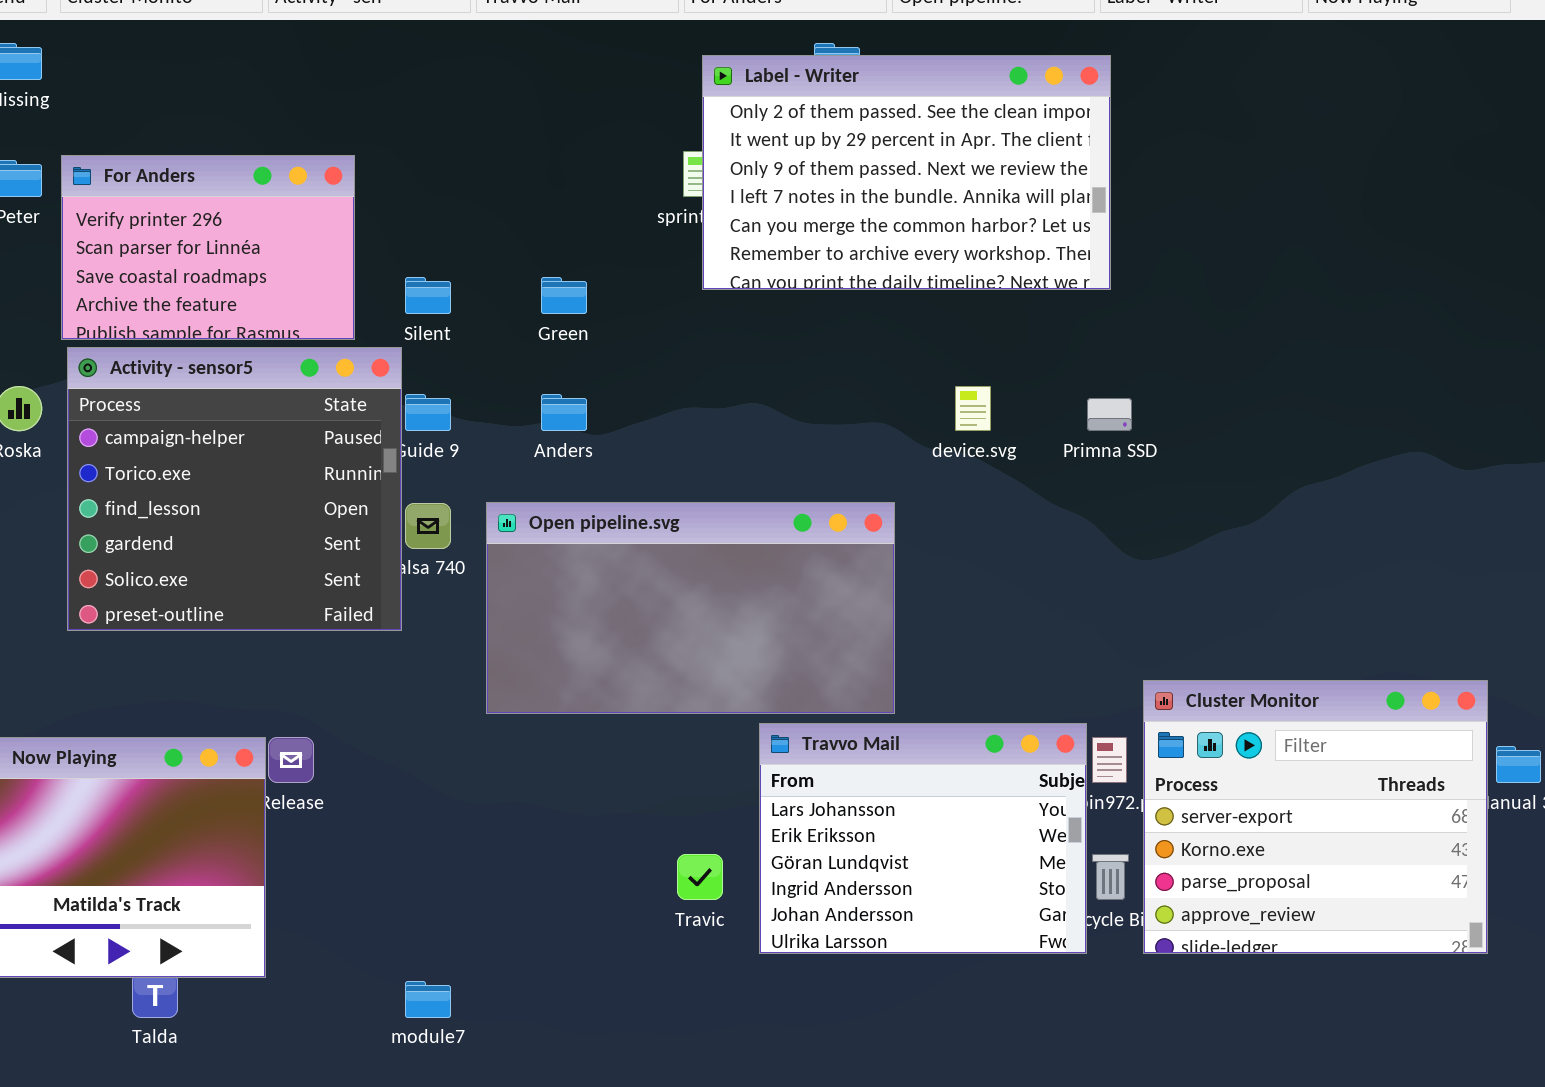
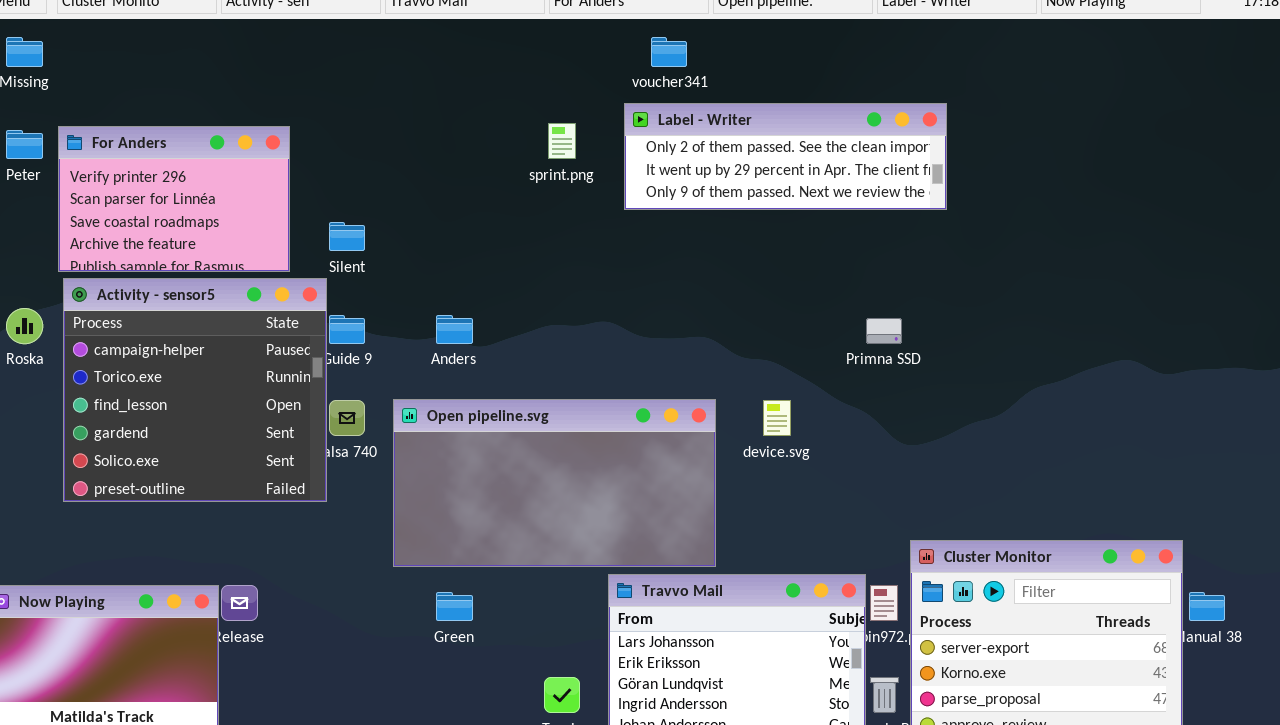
Label - Writer: [702,55,1111,290] -> [624,103,947,210], moved, resized
Green: [541,277,587,314] -> [436,592,473,621], moved
device.svg: [955,386,991,431] -> [763,400,791,436], moved

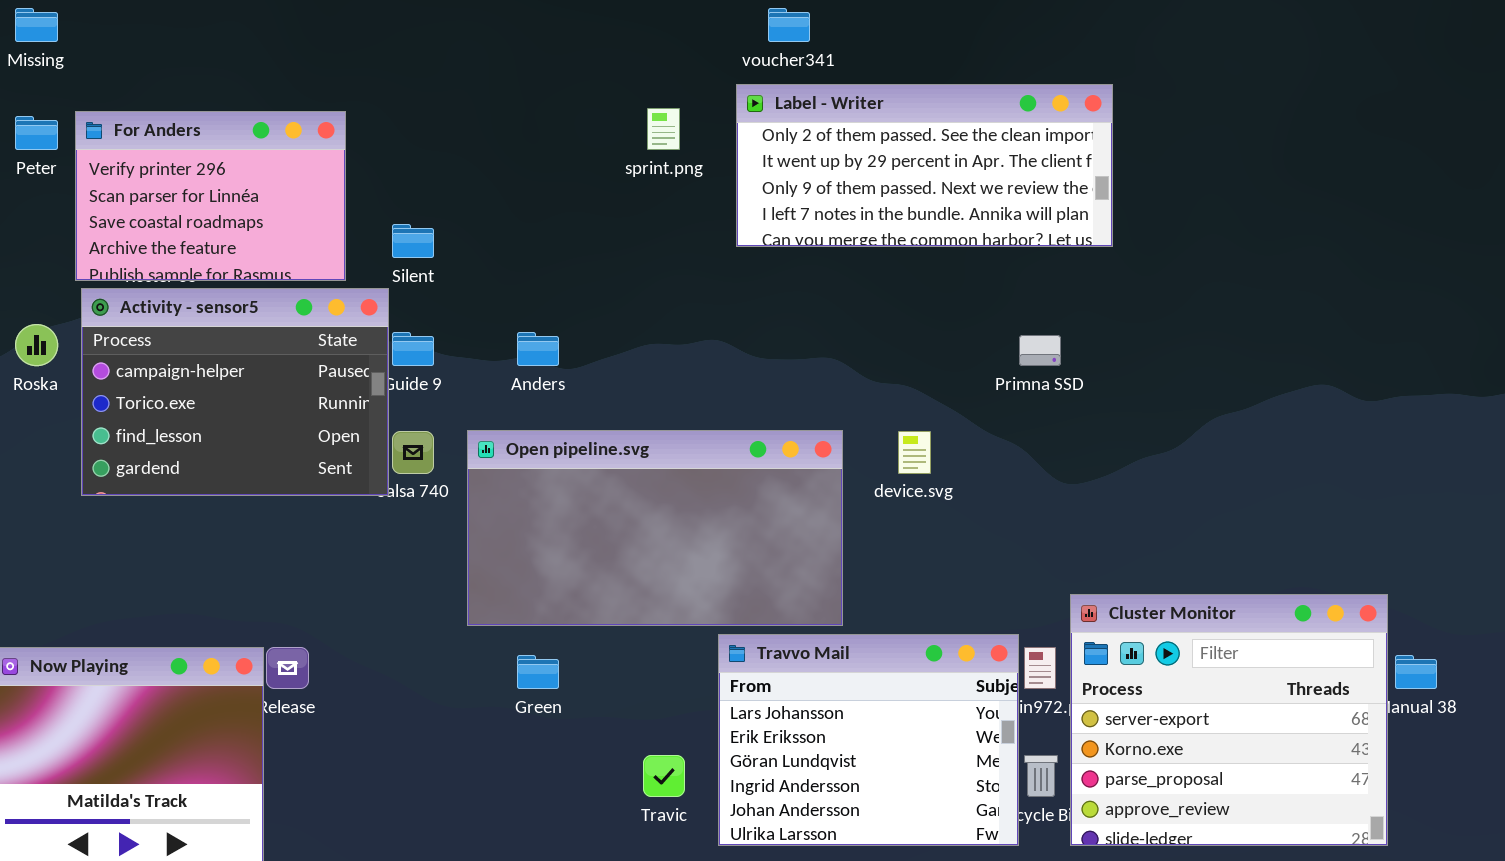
Label - Writer: [624,103,947,210] -> [736,84,1113,247], resized
Activity - sensor5: [63,278,327,502] -> [81,288,389,496], resized

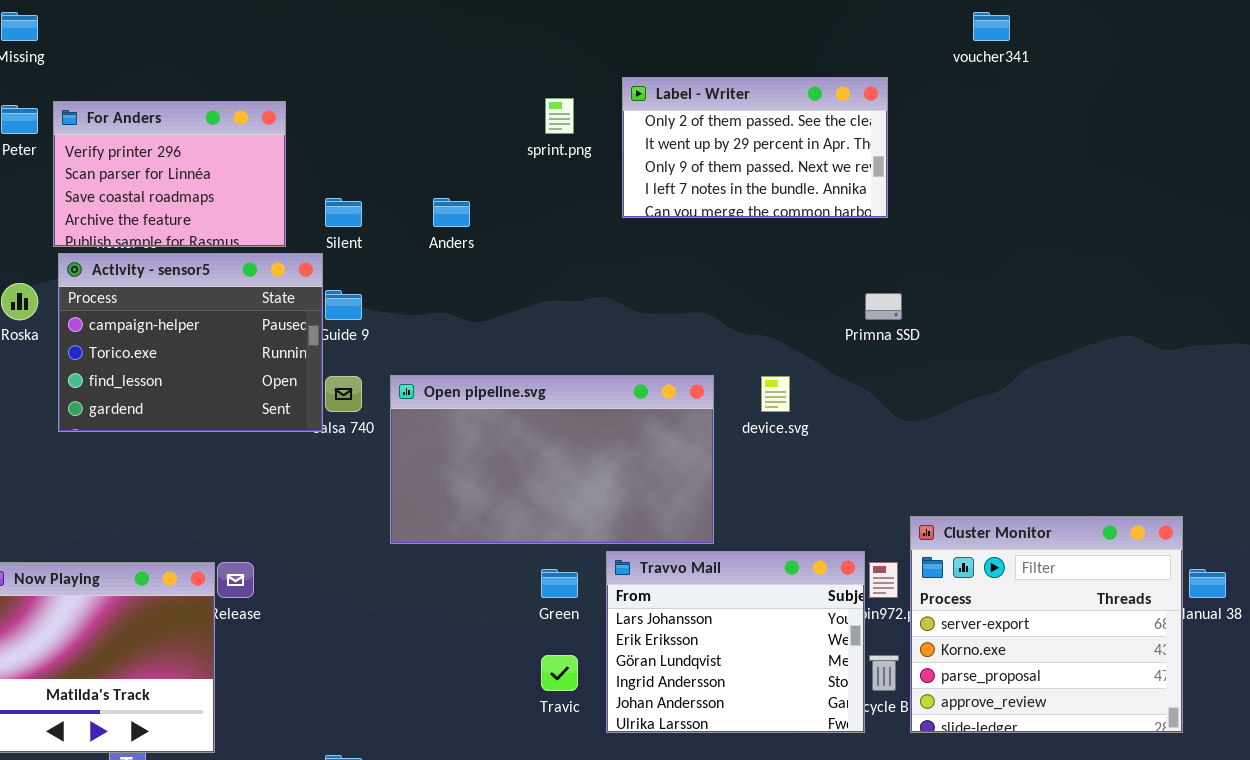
voucher341: [768,8,810,42] -> [973,12,1010,41], moved
Label - Writer: [736,84,1113,247] -> [622,77,888,218], resized
Anders: [517,332,559,366] -> [433,198,470,227], moved
Green: [517,655,559,689] -> [541,569,578,598], moved

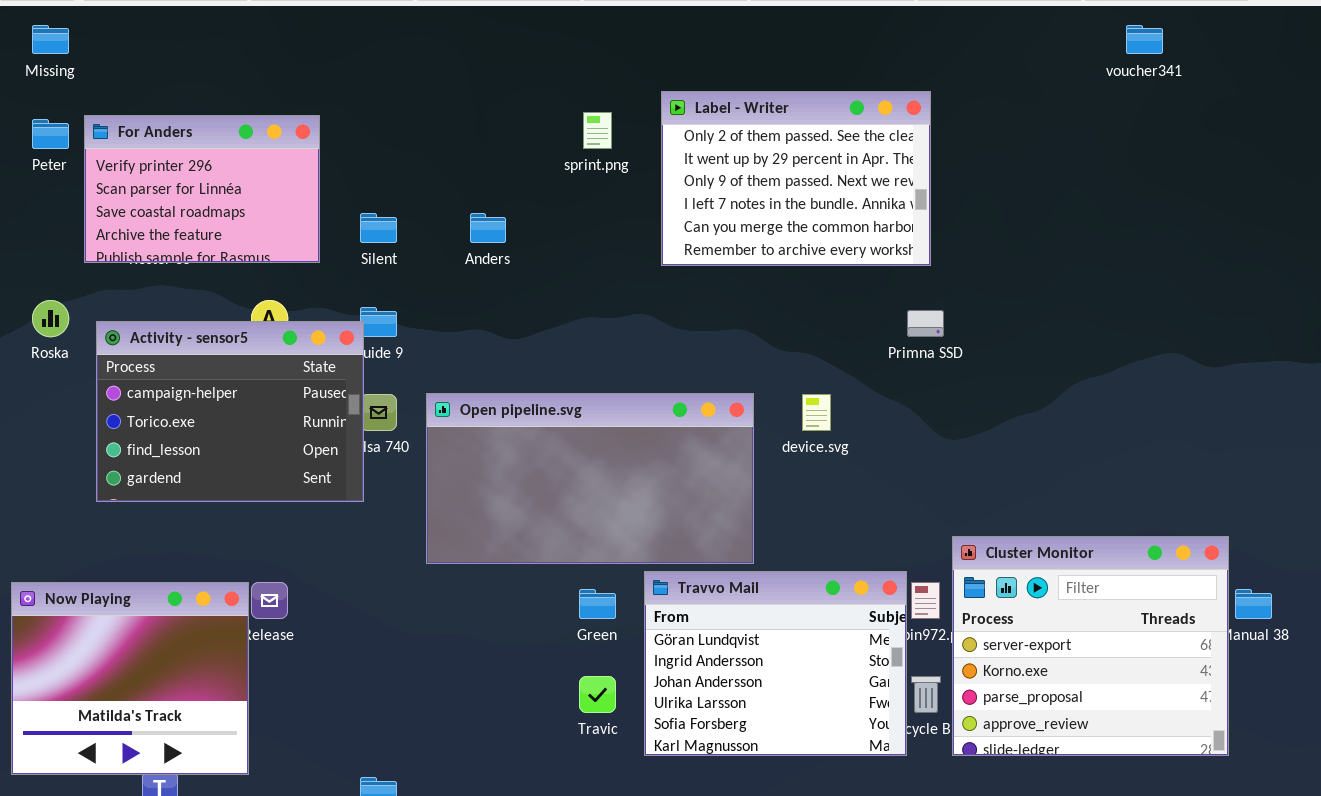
voucher341: [973,12,1010,41] -> [1126,25,1163,54], moved
Label - Writer: [622,77,888,218] -> [661,91,931,266], resized
Activity - sensor5: [58,253,323,432] -> [96,321,364,502], moved
Travvo Mail: [606,551,865,733] -> [644,571,907,756], scrolled down 2 rows

